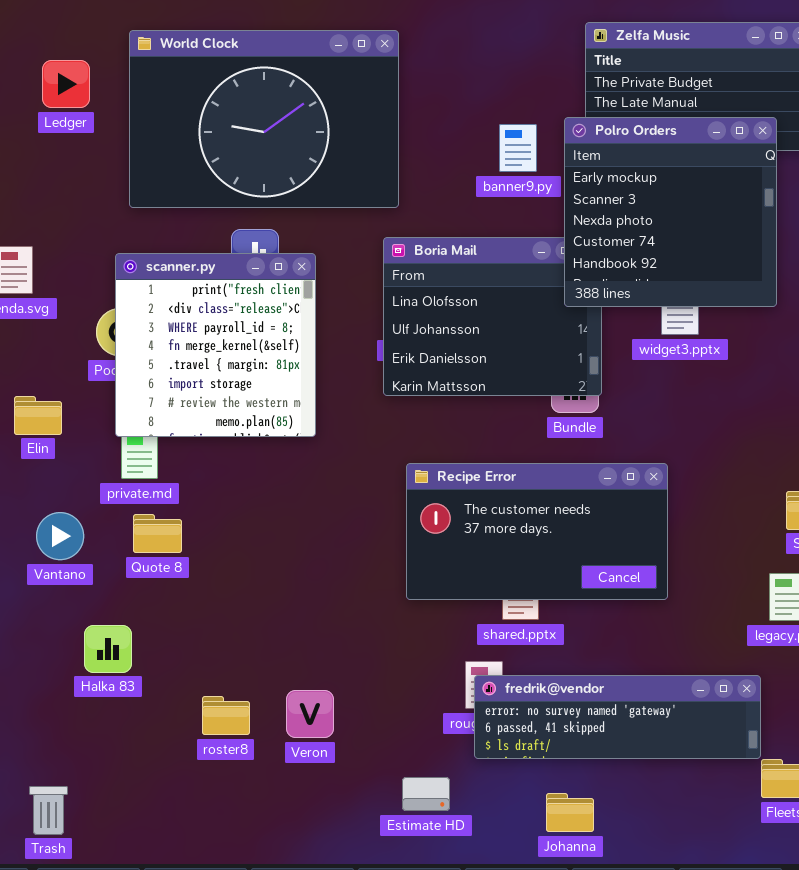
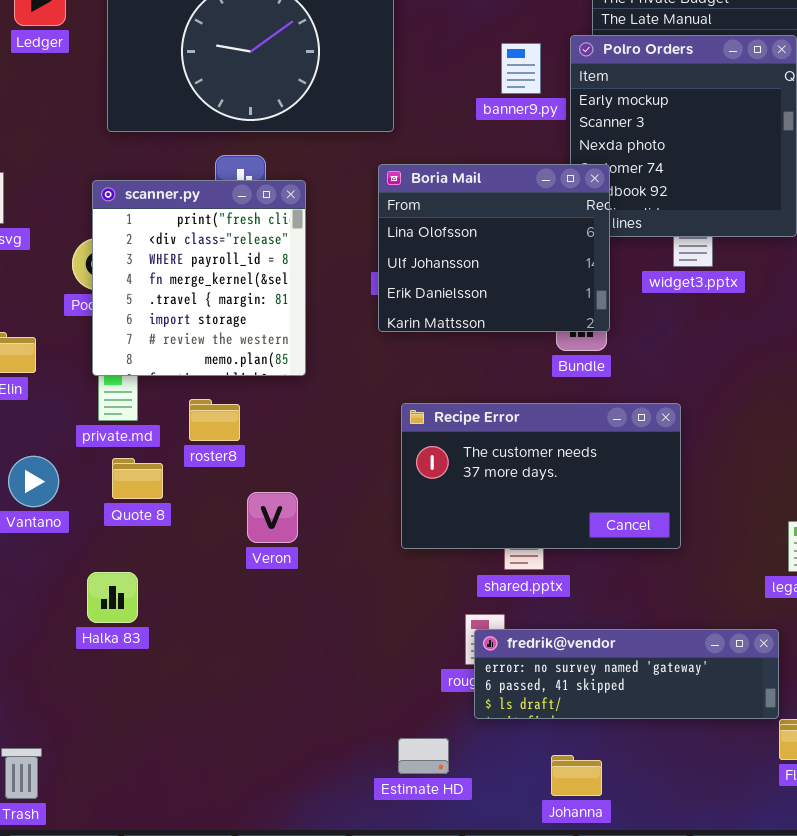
Boria Mail: [383,237,602,396] -> [378,164,610,332], raised
Halka 83: [84,625,132,673] -> [87,572,138,623], moved
Veron: [286,690,334,738] -> [247,492,298,543], moved
roster8: [202,696,250,735] -> [189,399,240,441], moved

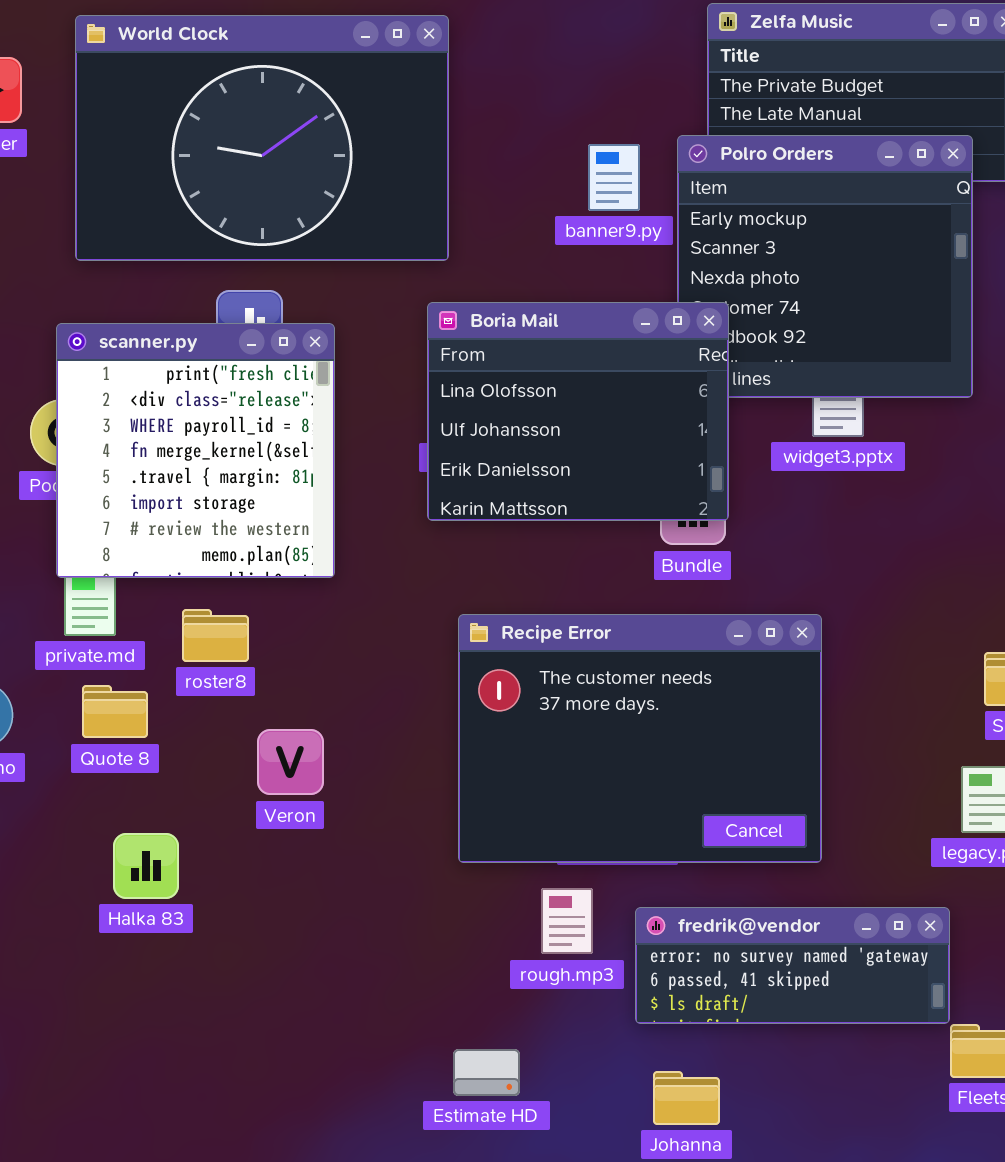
Recipe Error: [401,403,681,549] -> [458,614,822,863], resized
Halka 83: [87,572,138,623] -> [113,833,179,899], moved
fredrik@vendor: [474,629,779,719] -> [635,907,950,1024], resized

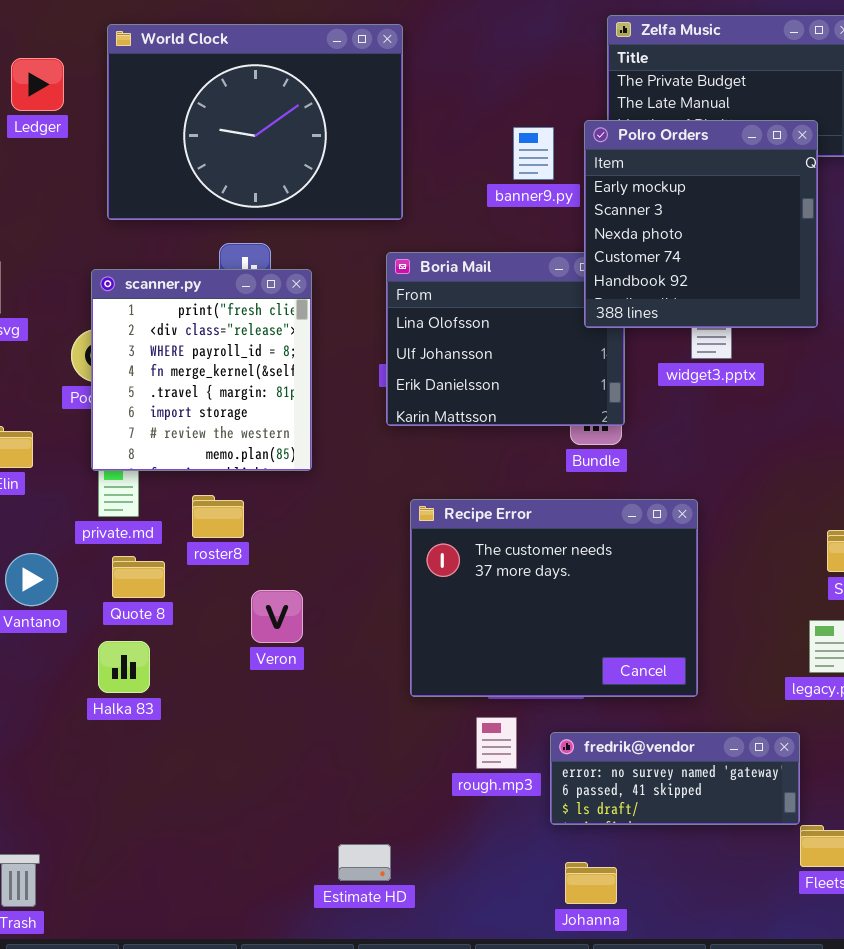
Polro Orders: [677,135,973,398] -> [584,120,818,328], raised
Halka 83: [113,833,179,899] -> [98,641,150,693], moved
Estimate HD: [453,1049,520,1096] -> [338,844,391,881], moved

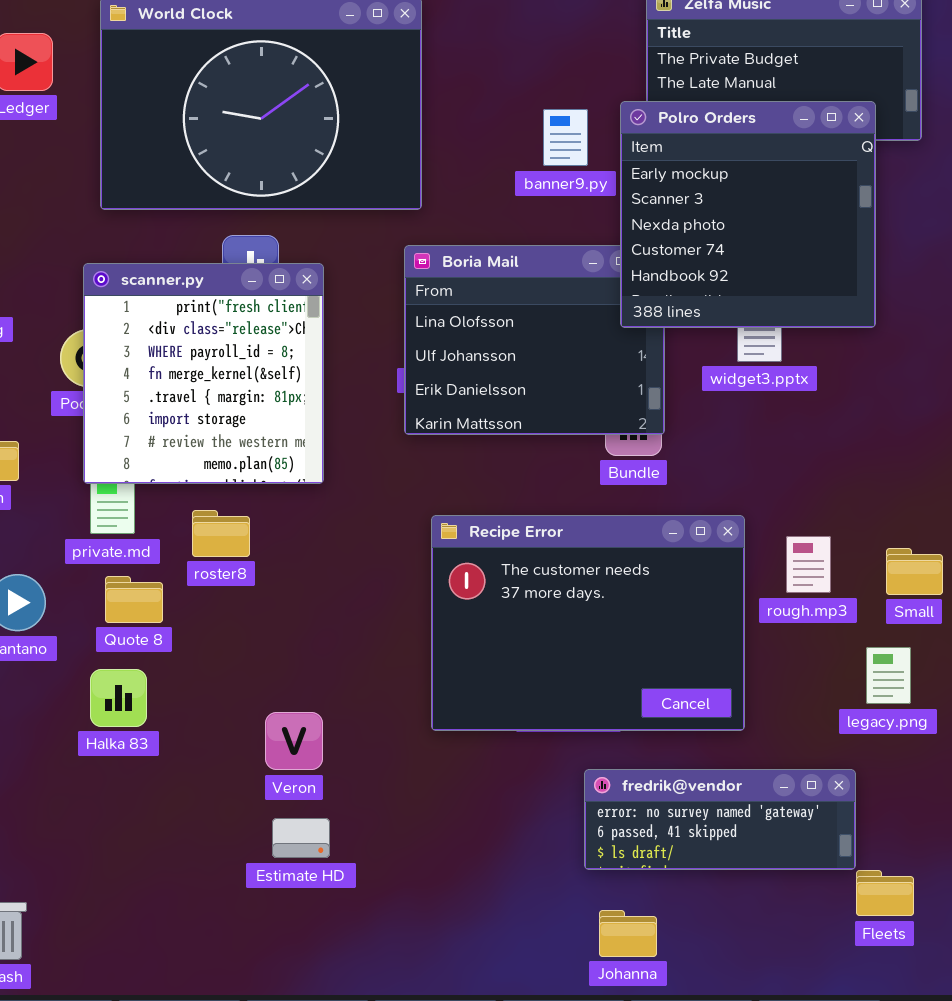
Veron: [251,590,303,643] -> [265,712,323,770], moved
rough.mp3: [476,717,517,769] -> [786,536,831,593], moved
Estimate HD: [338,844,391,881] -> [272,818,330,858], moved

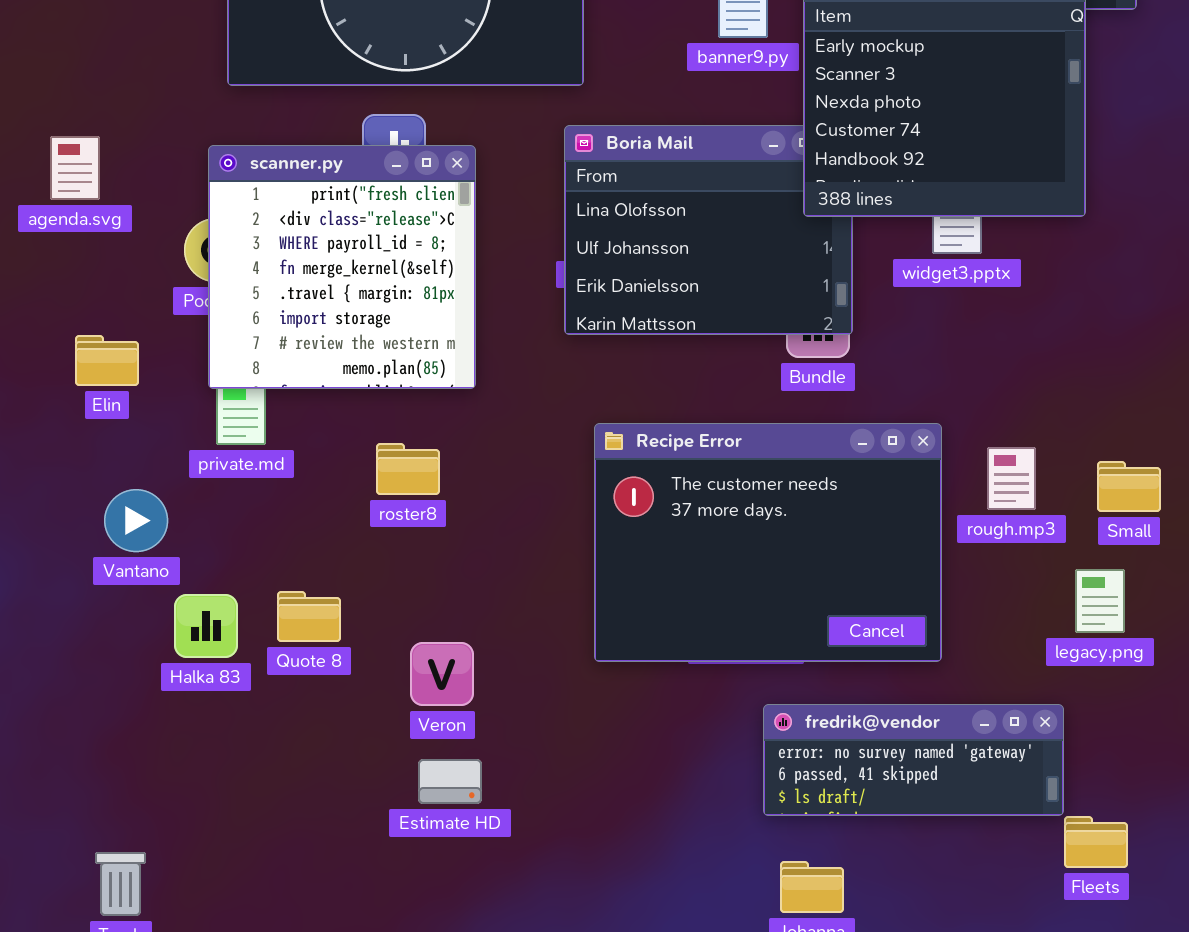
roster8: [192,510,250,557] -> [376,443,440,495], moved
Quote 8: [105,576,163,623] -> [277,591,341,642], moved
Halka 83: [90,669,147,727] -> [174,594,238,658], moved

